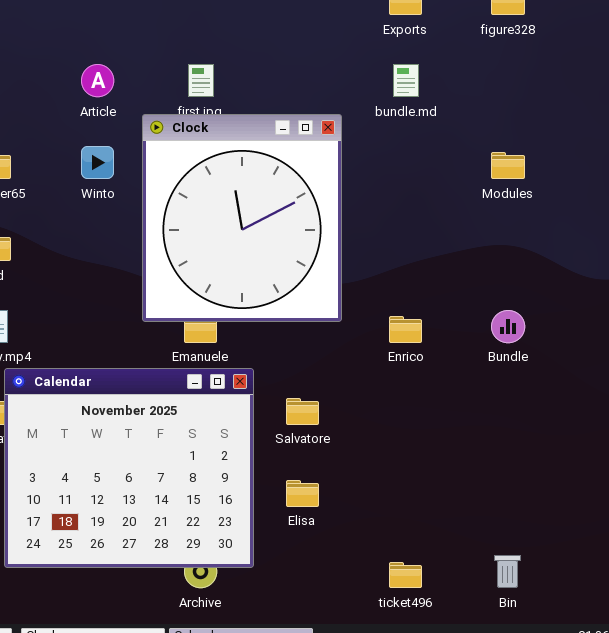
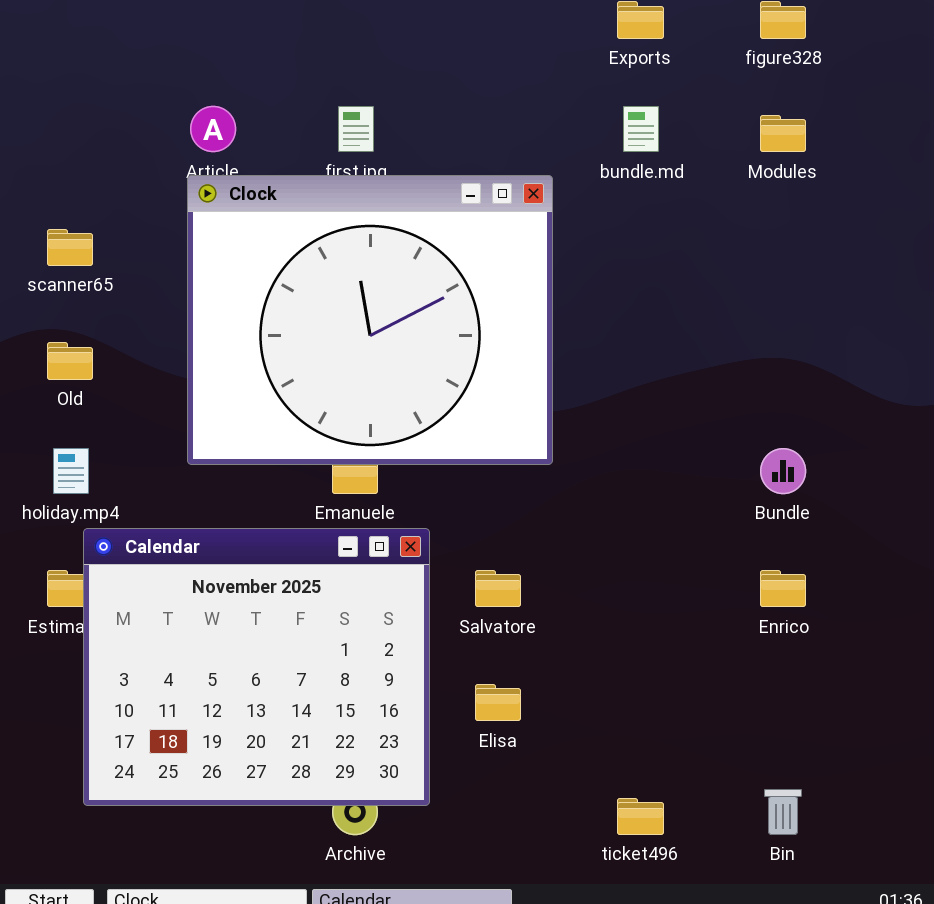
Clock: [142,114,342,322] -> [187,175,553,465], resized
Modules: [491,152,525,179] -> [760,115,806,152], moved
Enrico: [389,316,422,343] -> [760,570,806,607], moved

